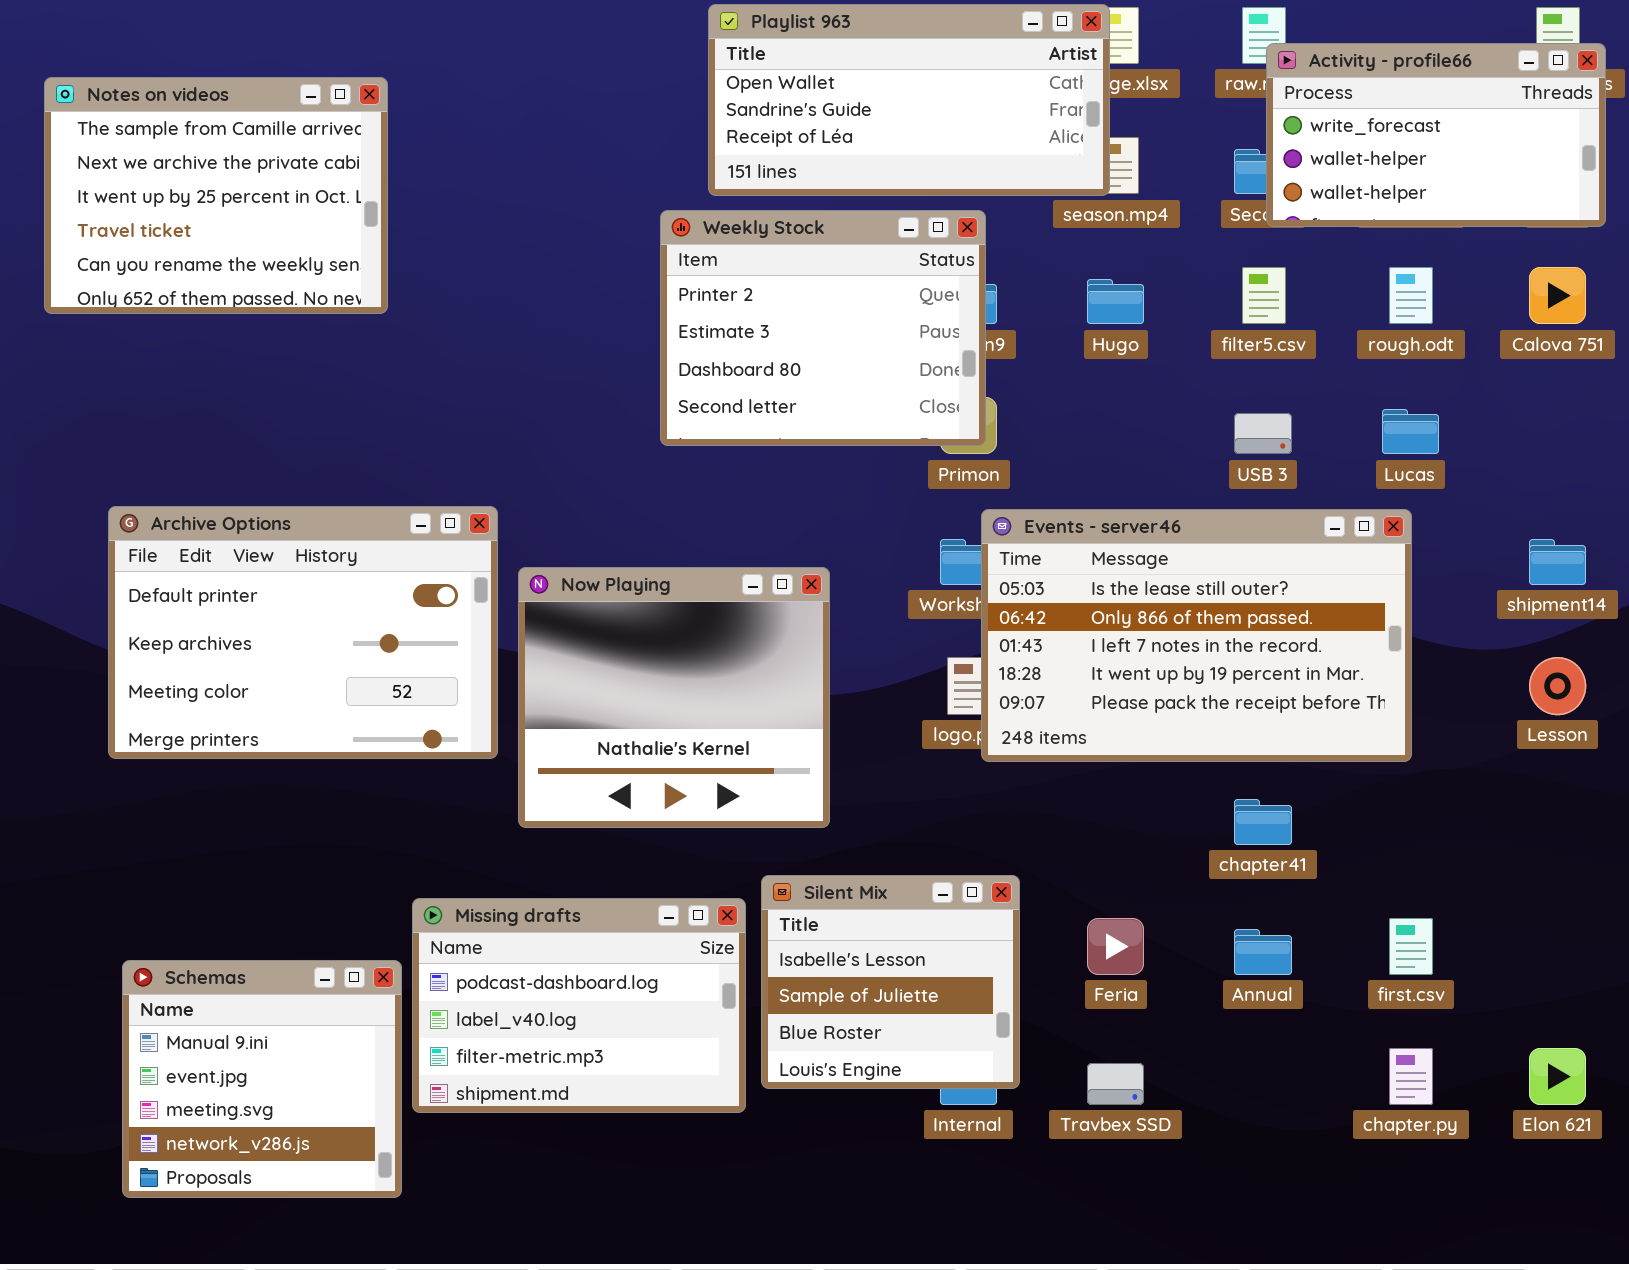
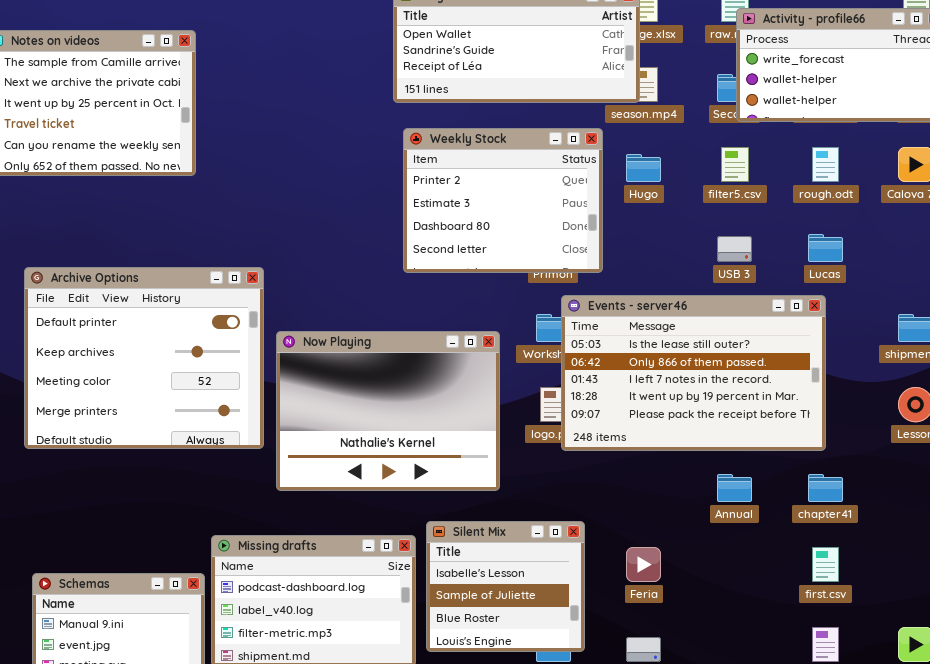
Weekly Stock: [660,210,986,446] -> [403,128,603,273], moved
Archive Options: [108,506,498,759] -> [24,267,264,449], resized
Now Playing: [518,567,830,828] -> [276,331,500,491], resized
chapter41: [1234,799,1292,845] -> [808,474,843,502], moved
Annual: [1234,929,1292,975] -> [717,474,752,502], moved

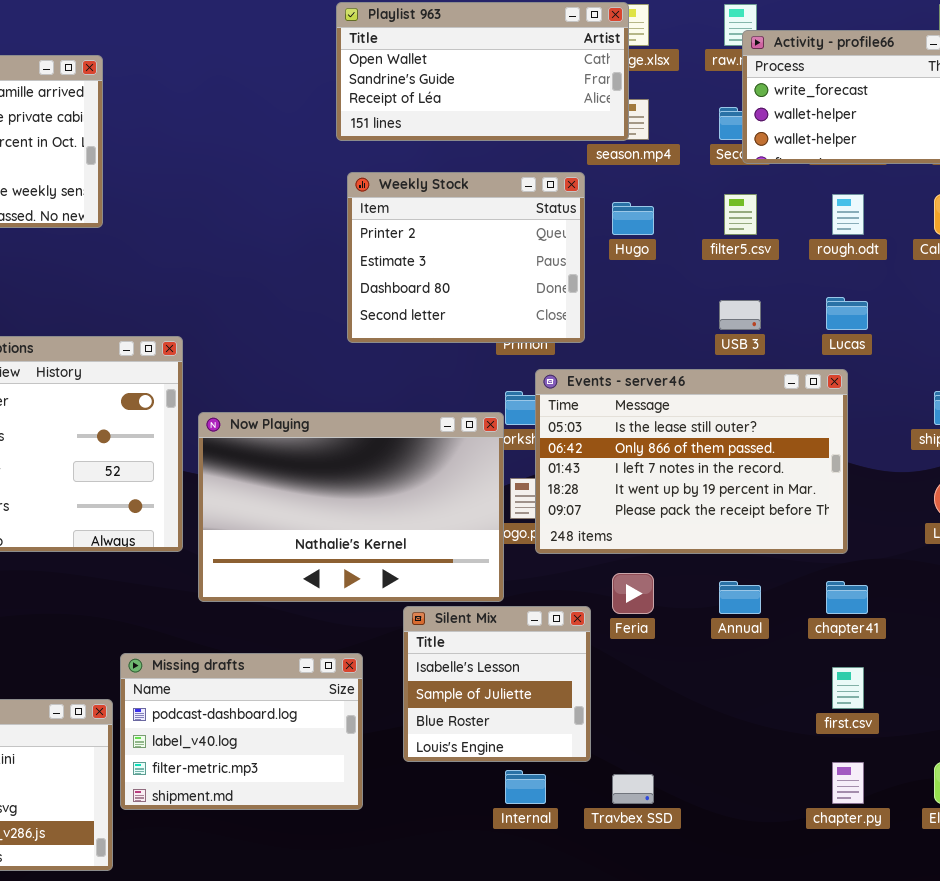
Now Playing: [276,331,500,491] -> [198,412,504,602], resized
Silent Mix: [426,521,585,652] -> [403,606,591,762], moved
Feria: [626,547,661,582] -> [612,573,654,614], moved

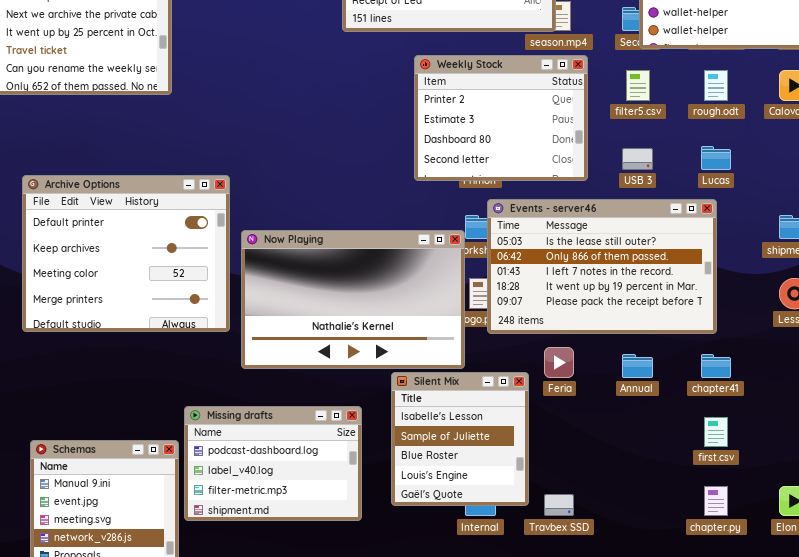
Weekly Stock: [347,172,585,343] -> [414,55,588,181], moved
Silent Mix: [403,606,591,762] -> [391,372,529,506], resized

